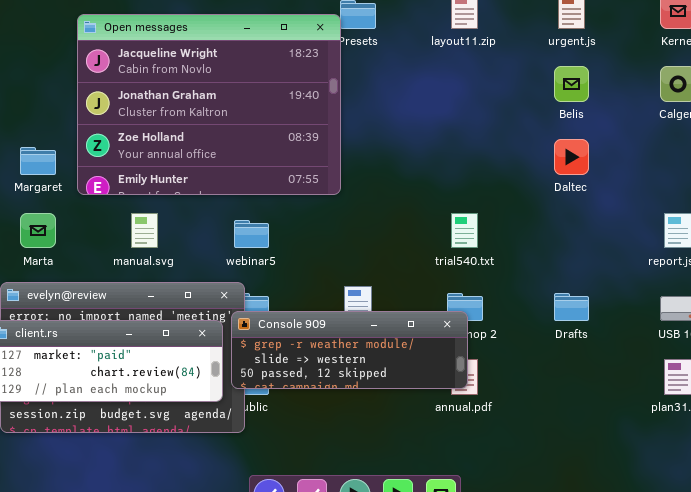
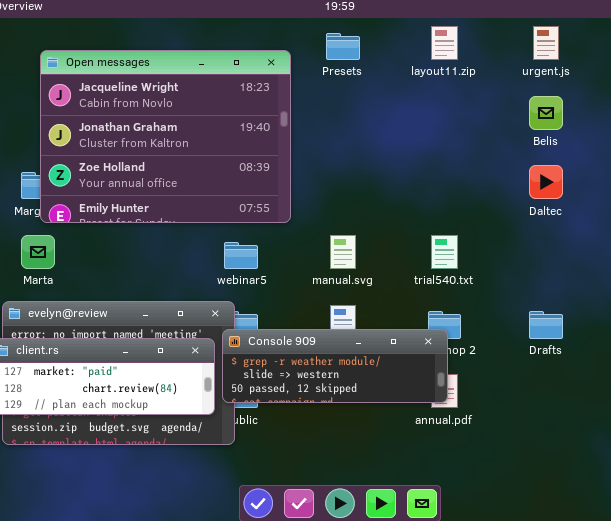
Open messages: [77,14,341,195] -> [40,50,291,223], moved
manual.svg: [131,213,158,248] -> [330,235,356,269], moved

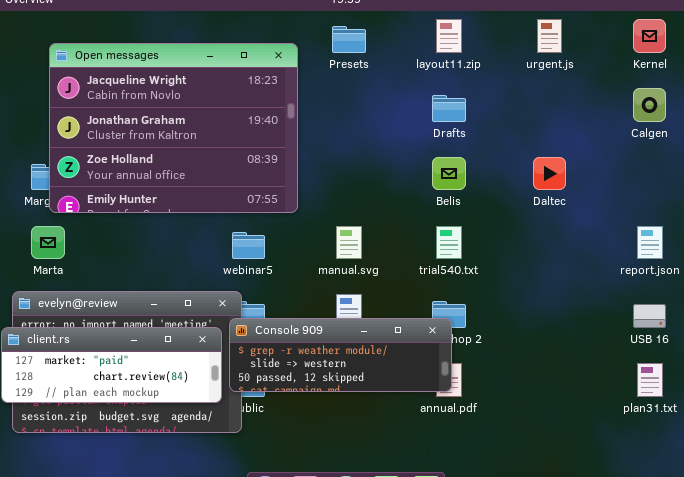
Belis: [529,96,563,130] -> [432,157,466,190], moved
Drafts: [529,311,563,339] -> [432,95,466,122], moved

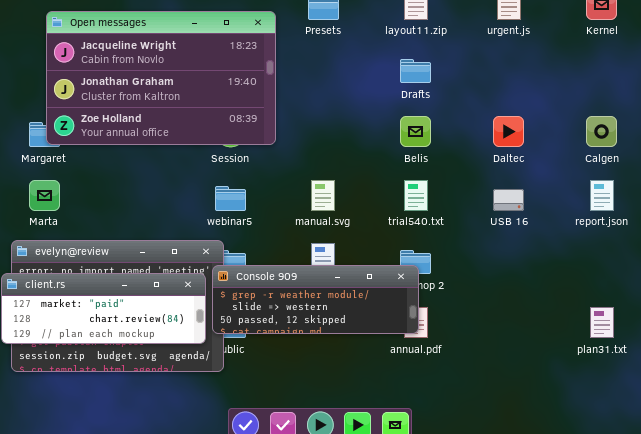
Open messages: [49,43,298,213] -> [46,11,276,145], resized
Calgen: [633,88,666,122] -> [586,116,617,147], moved
USB 16: [633,304,666,328] -> [493,189,524,211], moved

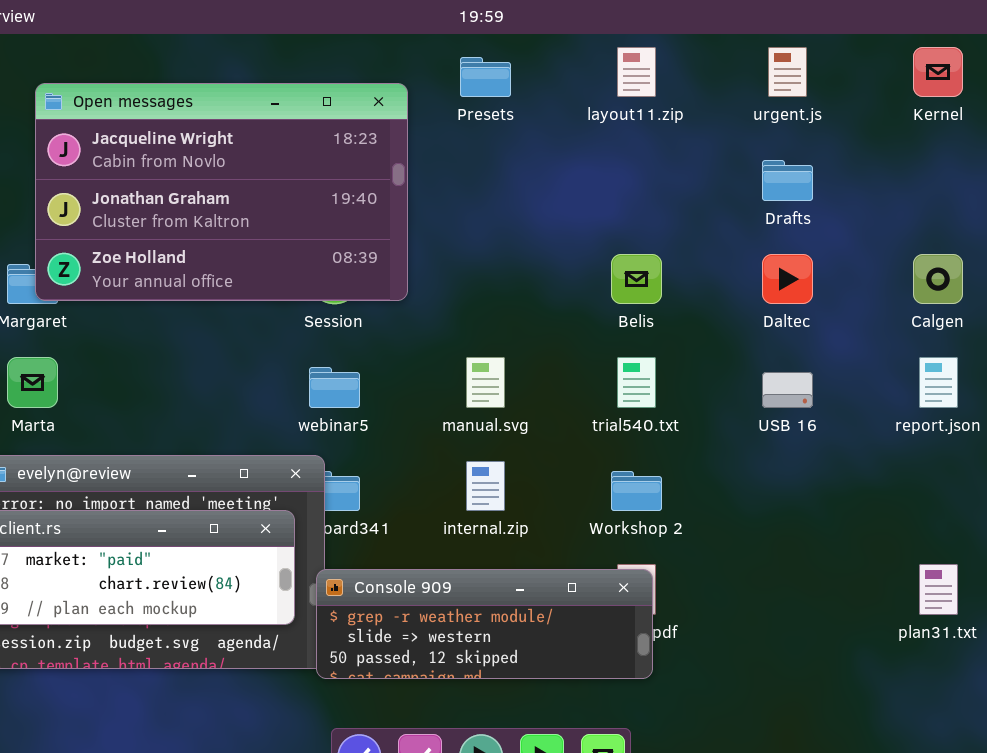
Drafts: [400,59,431,83] -> [762,160,813,201], moved
Console 909: [212,265,419,334] -> [316,569,653,679], moved

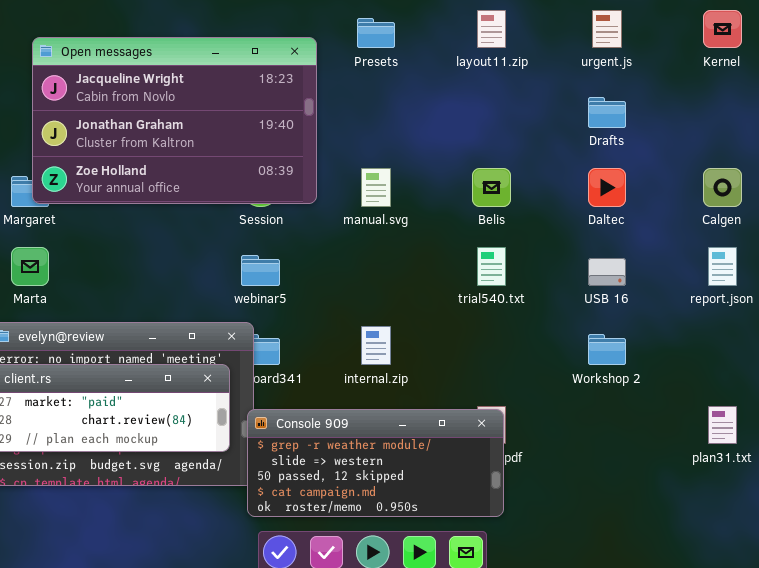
manual.svg: [466,357,505,408] -> [361,168,391,207], moved
Workshop 2: [611,471,662,511] -> [588,334,626,365], moved
Console 909: [316,569,653,679] -> [247,409,504,517], resized

